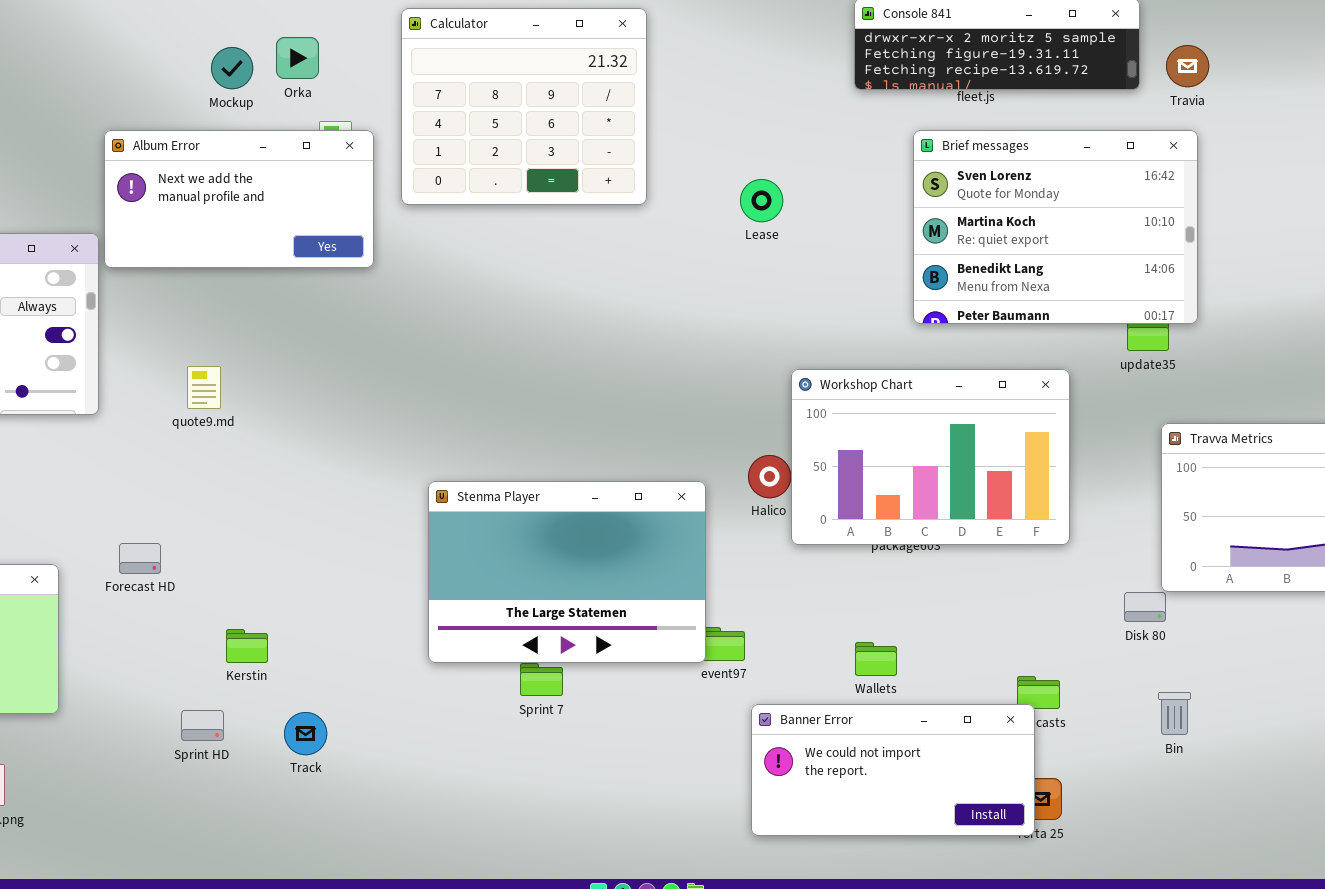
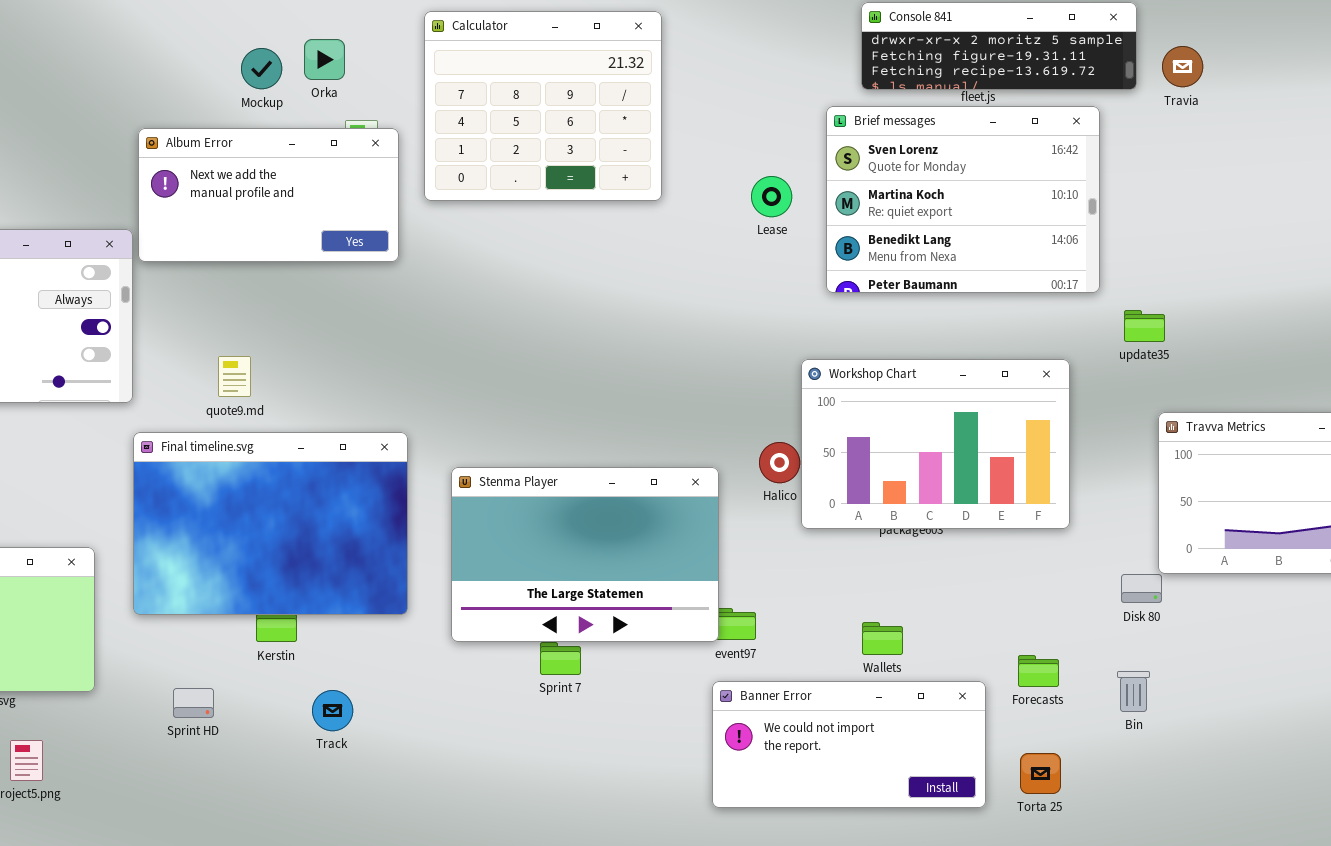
Brief messages: [913,130,1198,324] -> [826,106,1100,293], moved
Final timeline.svg: none -> [133,432,408,615], opened
Bin: [1158,692,1191,735] -> [1117,671,1150,712], moved
Banner Error: [751,704,1035,836] -> [712,681,986,808], moved
Sprint HD: [181,710,224,741] -> [173,688,214,718], moved

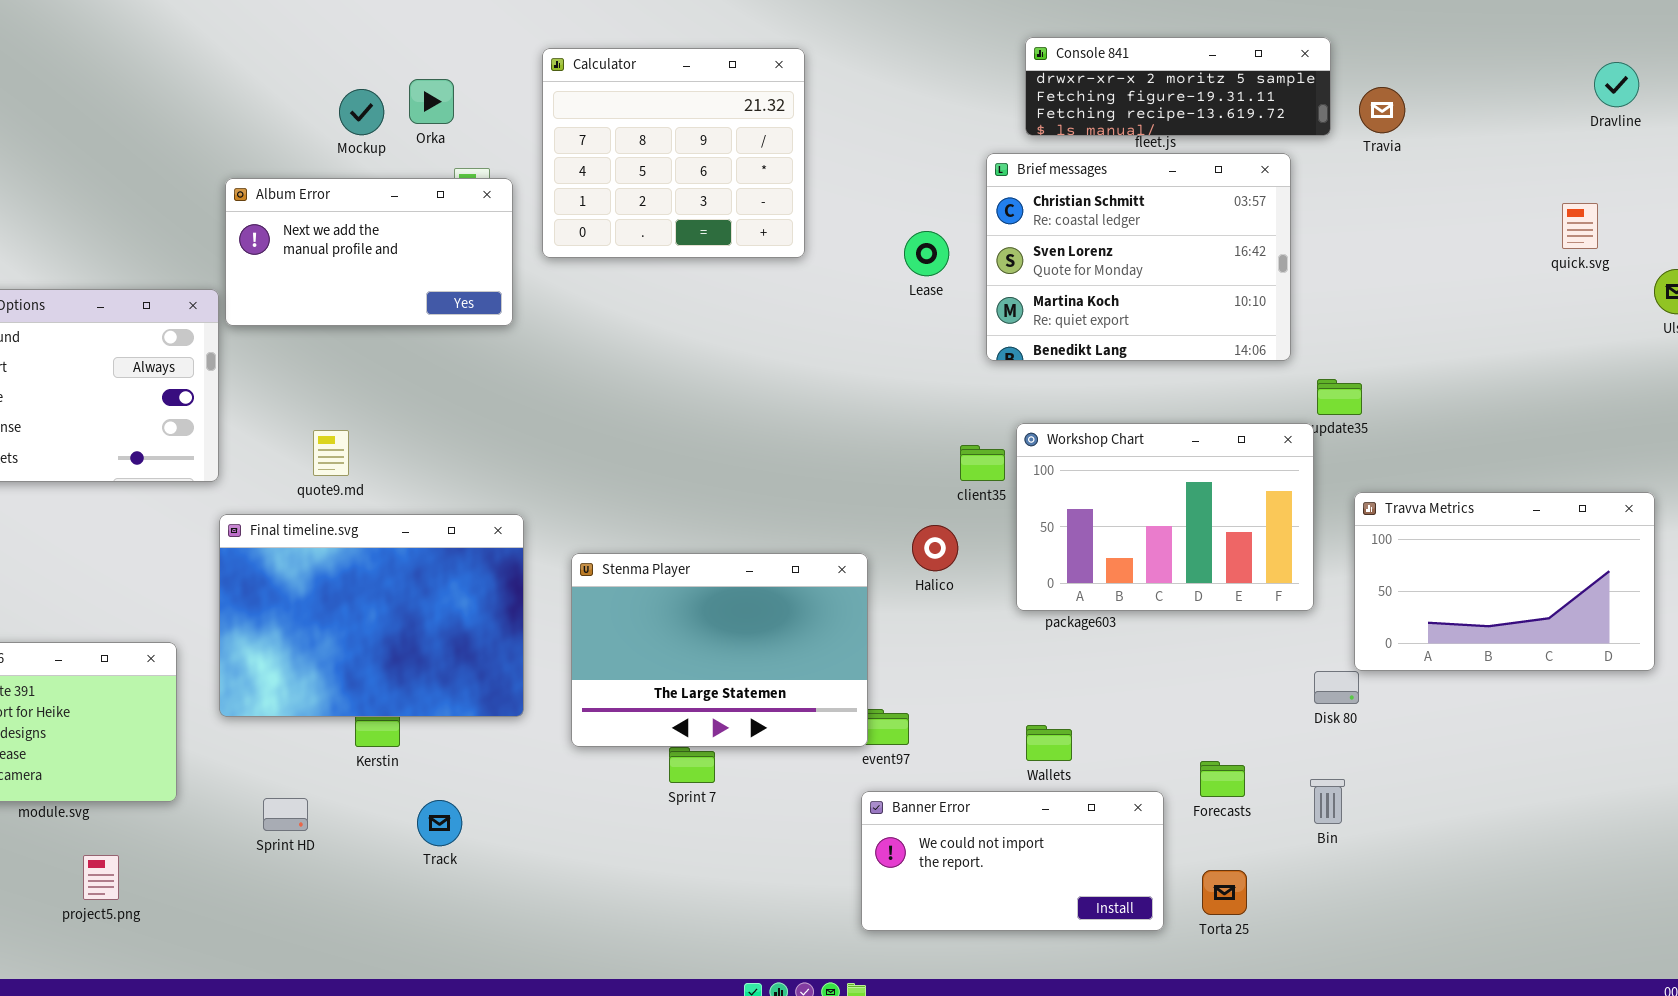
Brief messages: [826,106,1100,293] -> [986,153,1291,361], scrolled up 1 row
Workshop Chart: [801,359,1070,529] -> [1016,423,1314,611], moved

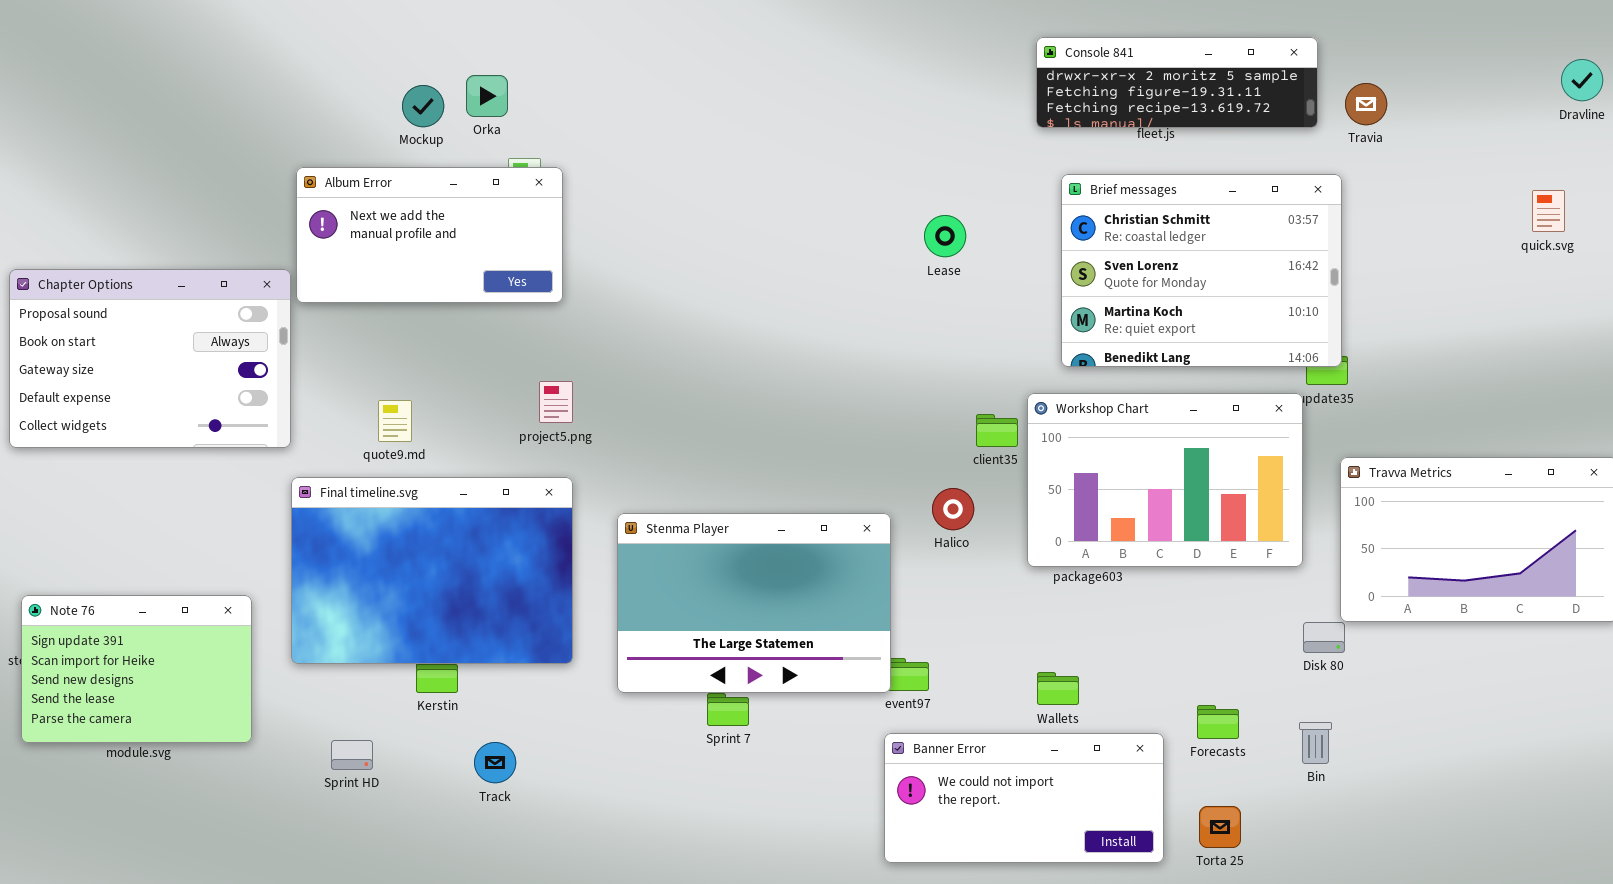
Calculator: [542,48,805,258] -> none, closed
Brief messages: [986,153,1291,361] -> [1061,174,1342,367], moved
project5.png: [83,855,119,900] -> [539,381,573,423], moved

